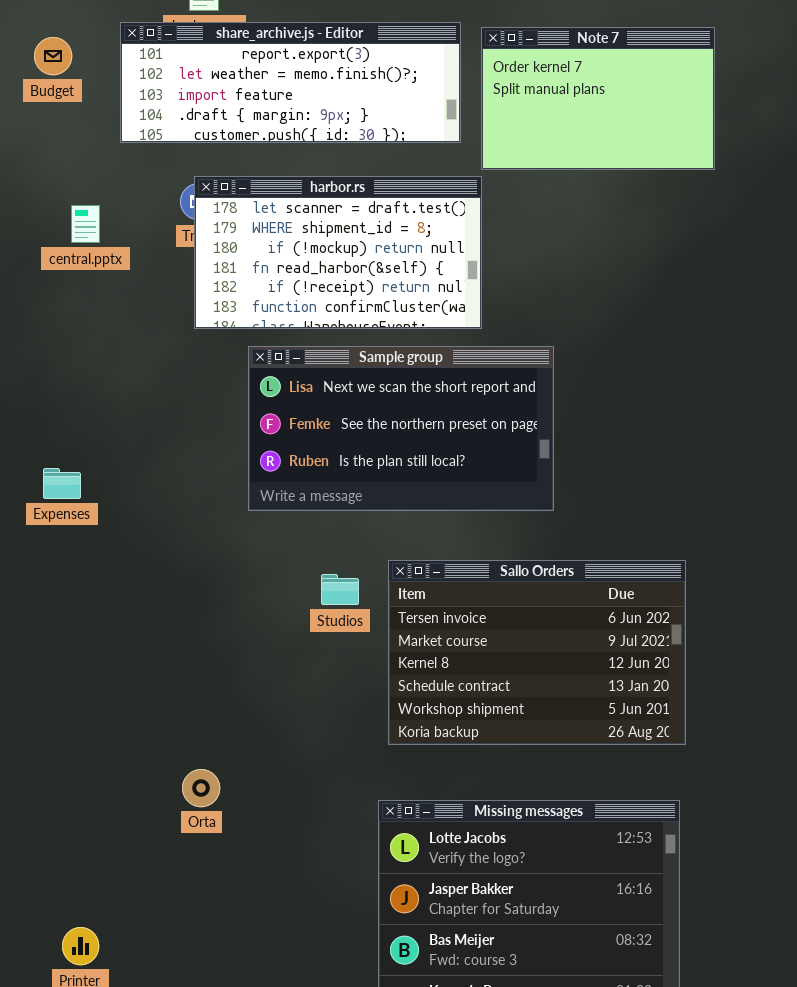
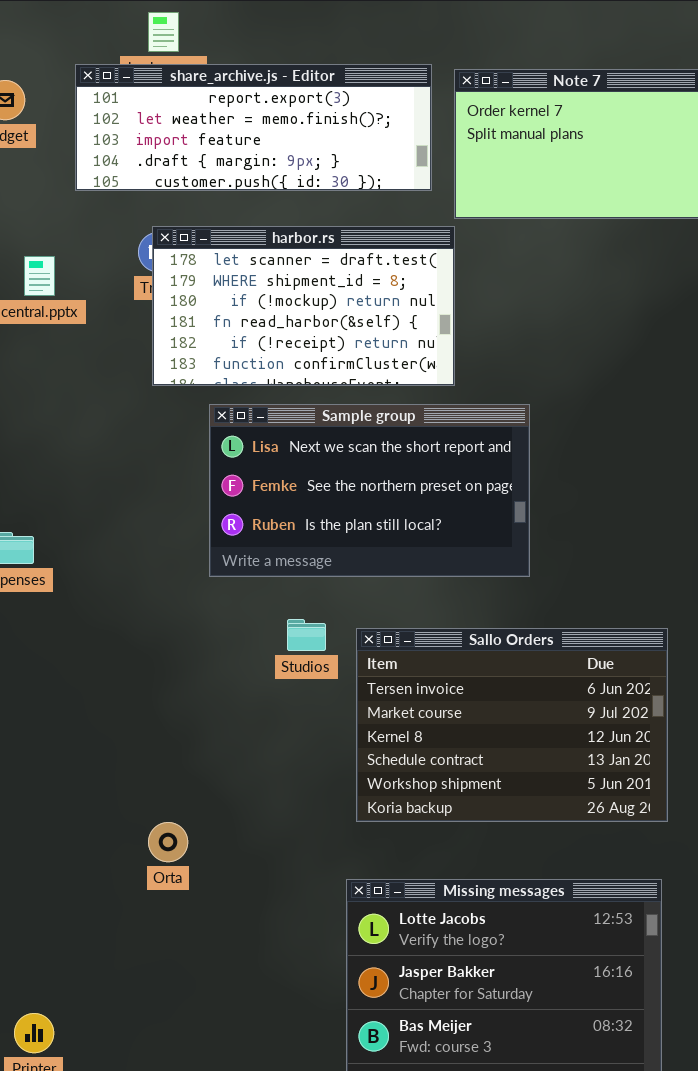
Studios: [321,574,359,605] -> [287,619,326,651], moved
Orta: [182,769,220,807] -> [148,822,188,862], moved

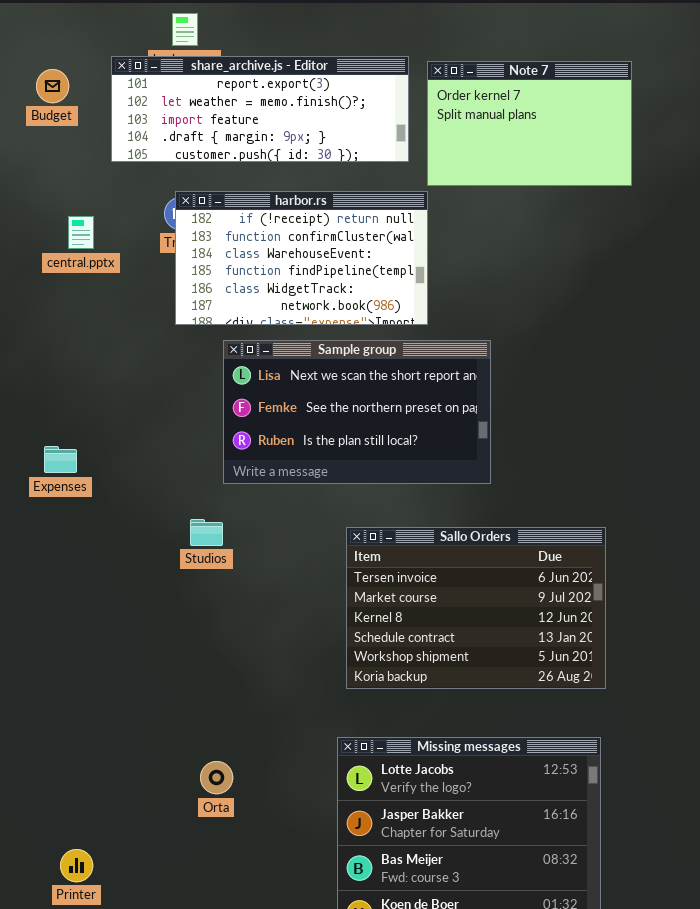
harbor.rs: [152,226,455,386] -> [175,191,428,325], scrolled down 4 rows
Studios: [287,619,326,651] -> [190,519,223,546], moved
Orta: [148,822,188,862] -> [200,761,233,794], moved

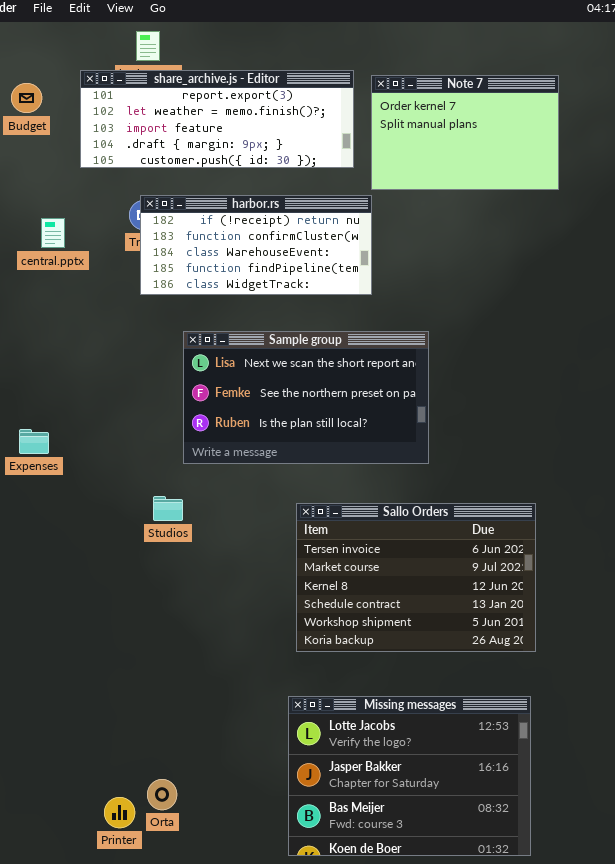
harbor.rs: [175,191,428,325] -> [140,195,372,295], resized
Orta: [200,761,233,794] -> [147,779,177,810], moved
Printer: [60,849,93,882] -> [104,797,135,828], moved

